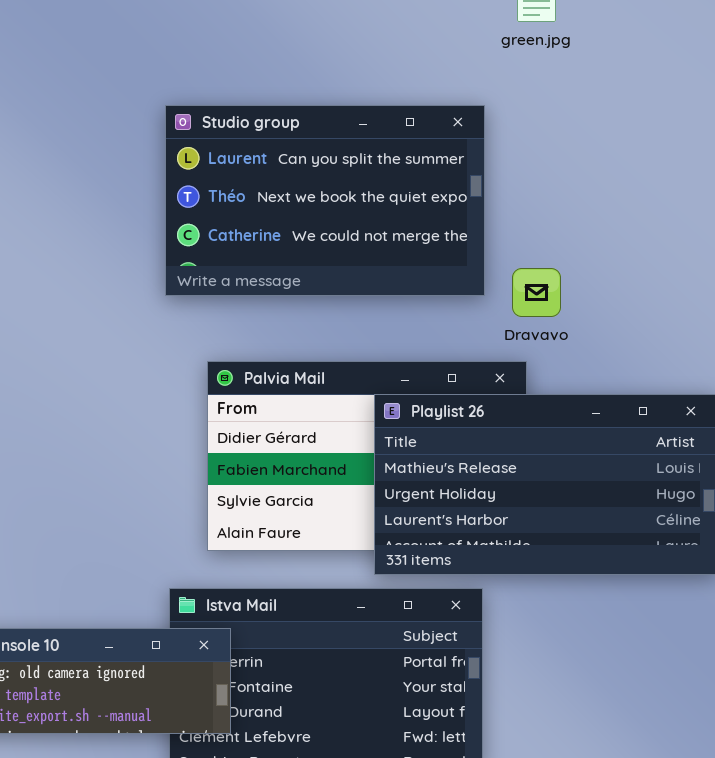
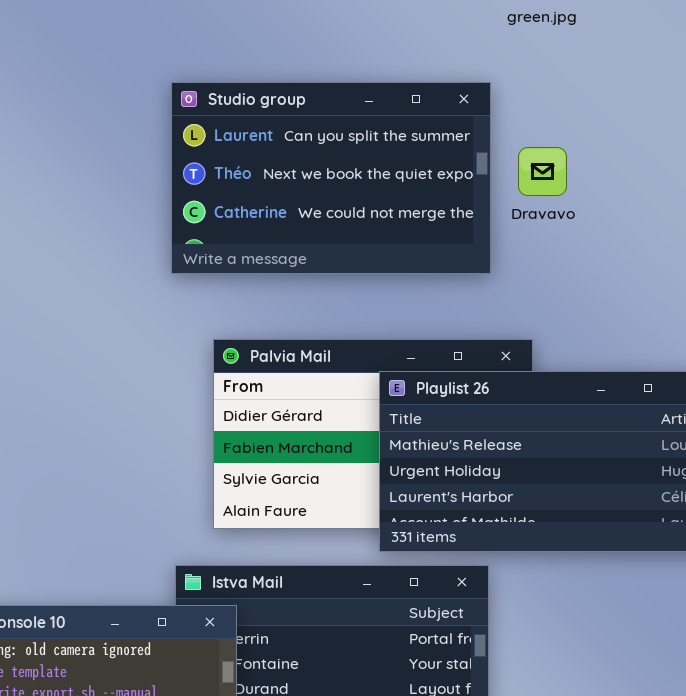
Dravavo: [512,268,561,317] -> [518,147,567,196], moved

